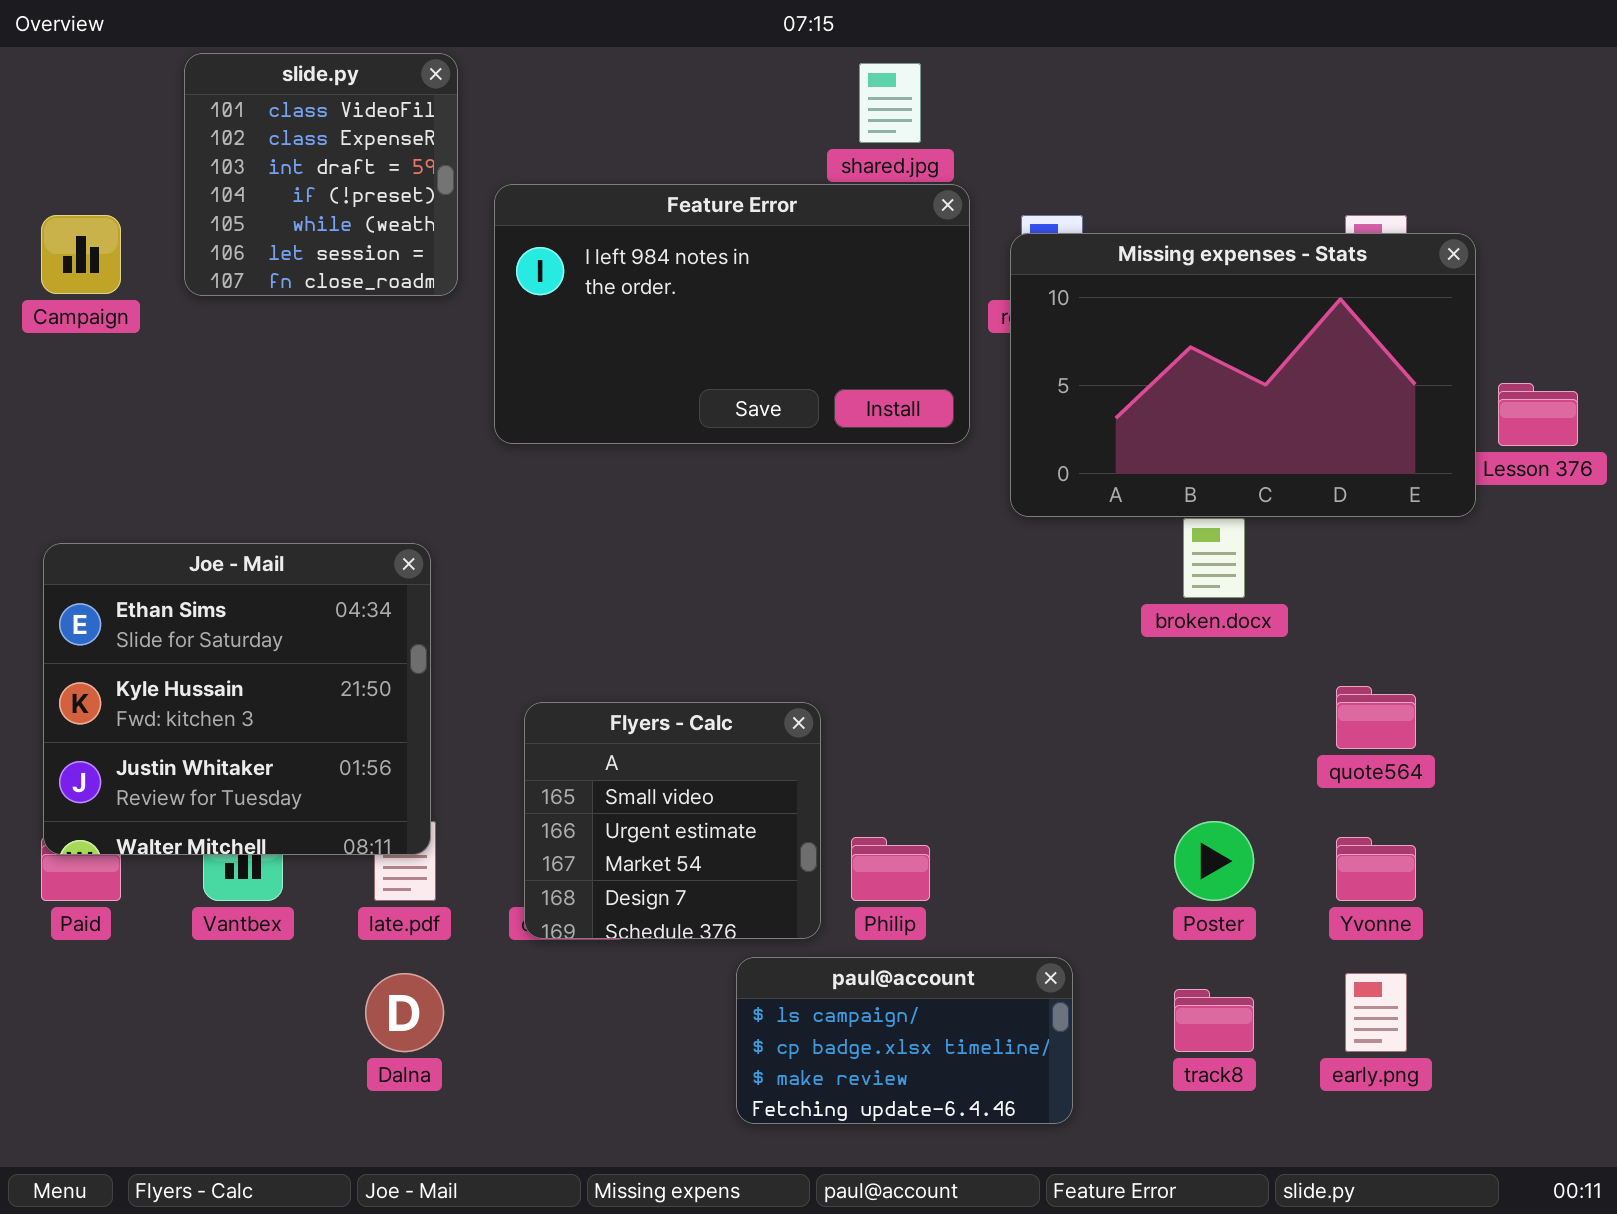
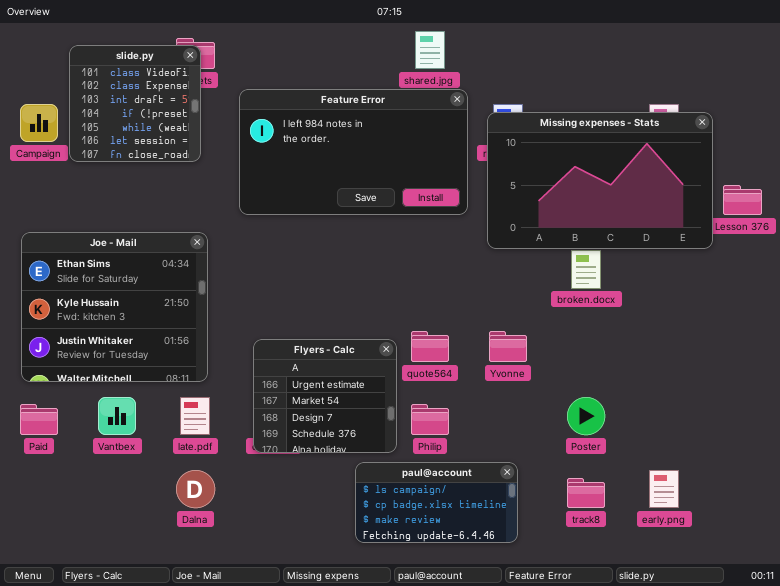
slide.py: [184,53,458,296] -> [69,45,201,162], moved
Joe - Mail: [43,543,431,855] -> [21,232,208,382], moved
quote564: [1336,686,1416,749] -> [411,331,449,362], moved
Flyers - Calc: [524,702,821,939] -> [253,339,397,453], scrolled down 1 row
Yvonne: [1336,837,1416,901] -> [489,331,527,362], moved

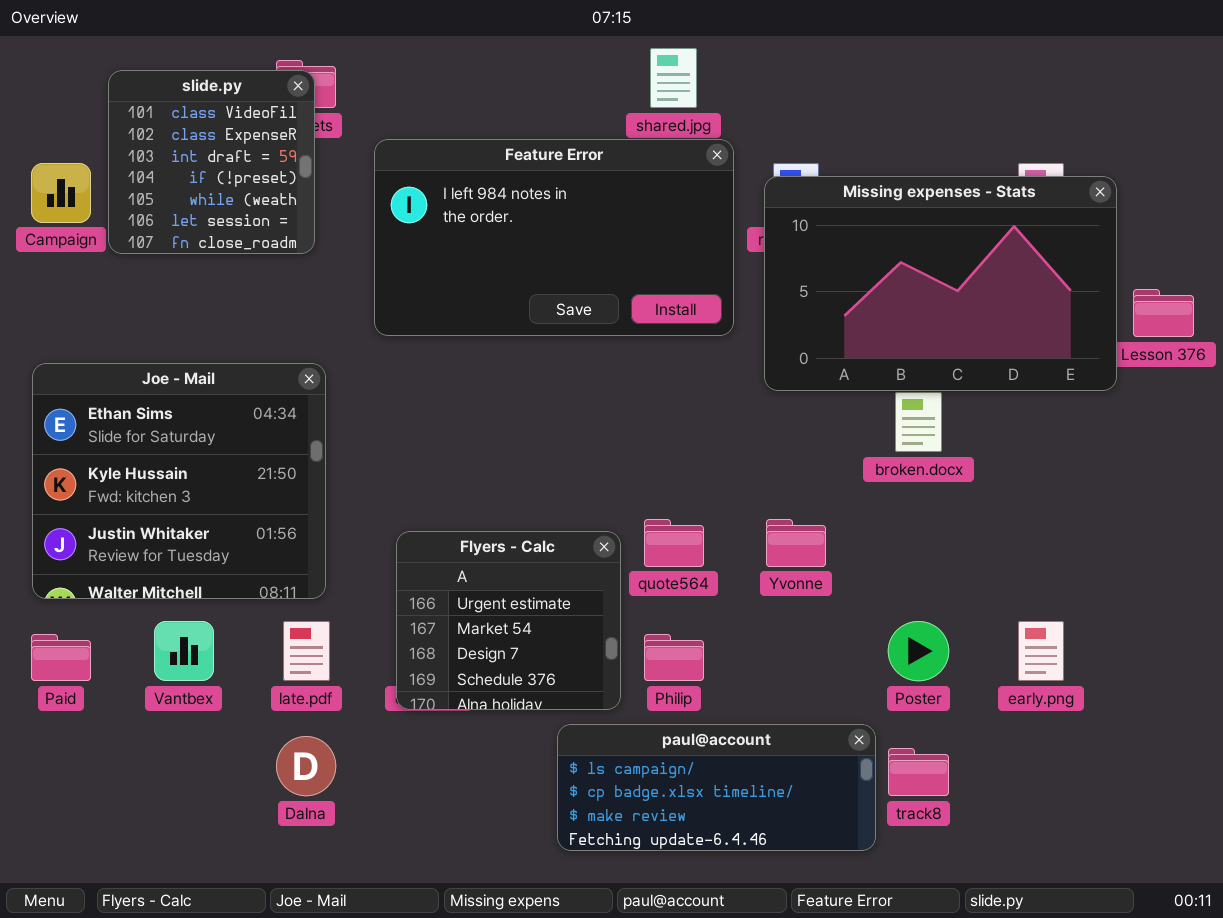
paul@account: [355,462,518,543] -> [557,724,876,851], resized
early.png: [649,470,679,508] -> [1018,621,1064,681], moved

